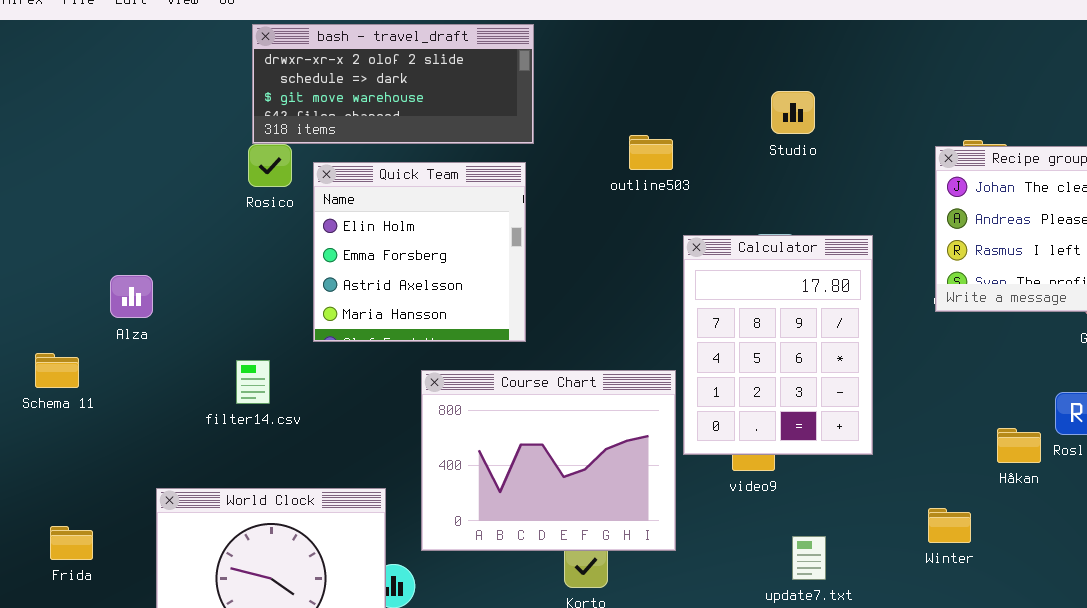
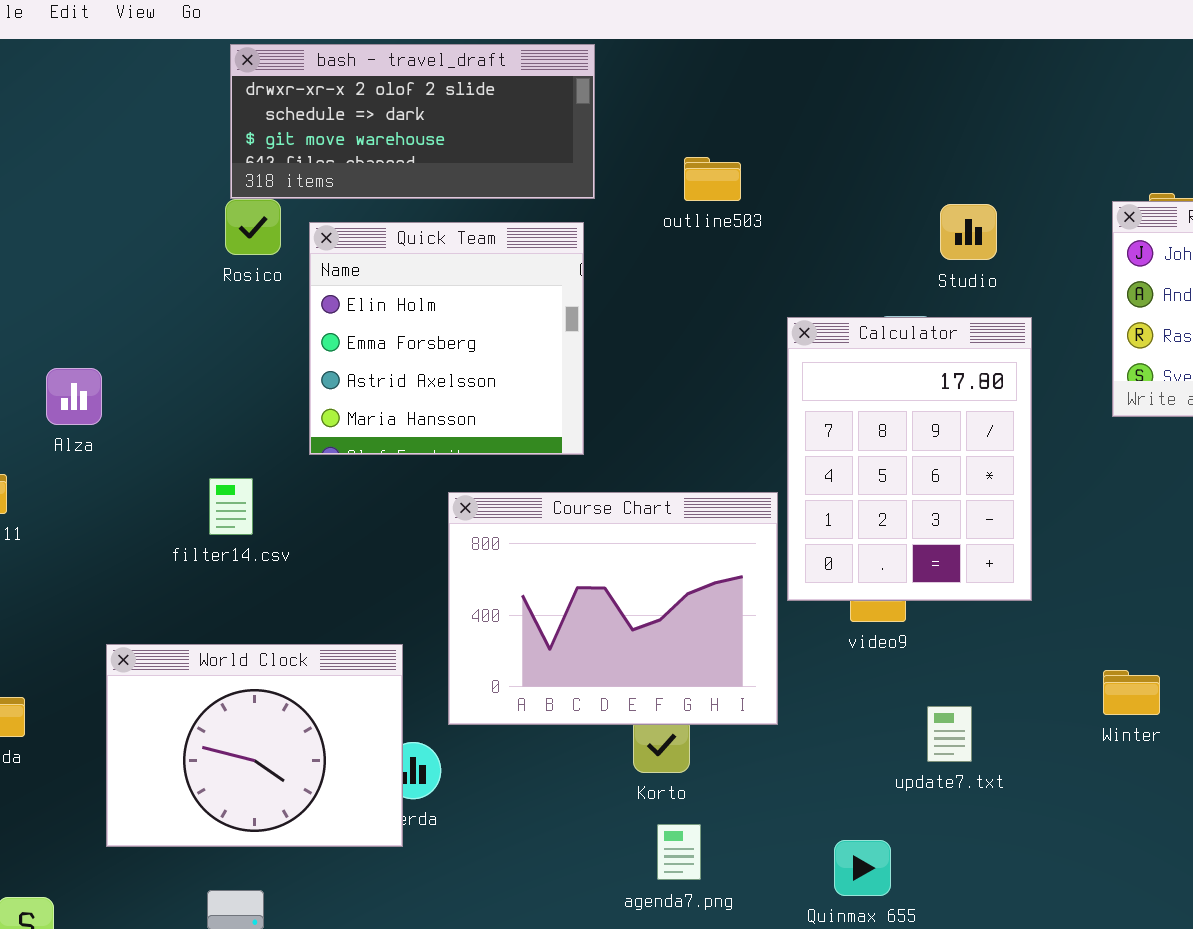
Studio: [771,91,815,134] -> [940,204,997,260], moved
outline503: [629,135,673,170] -> [684,157,741,201], moved

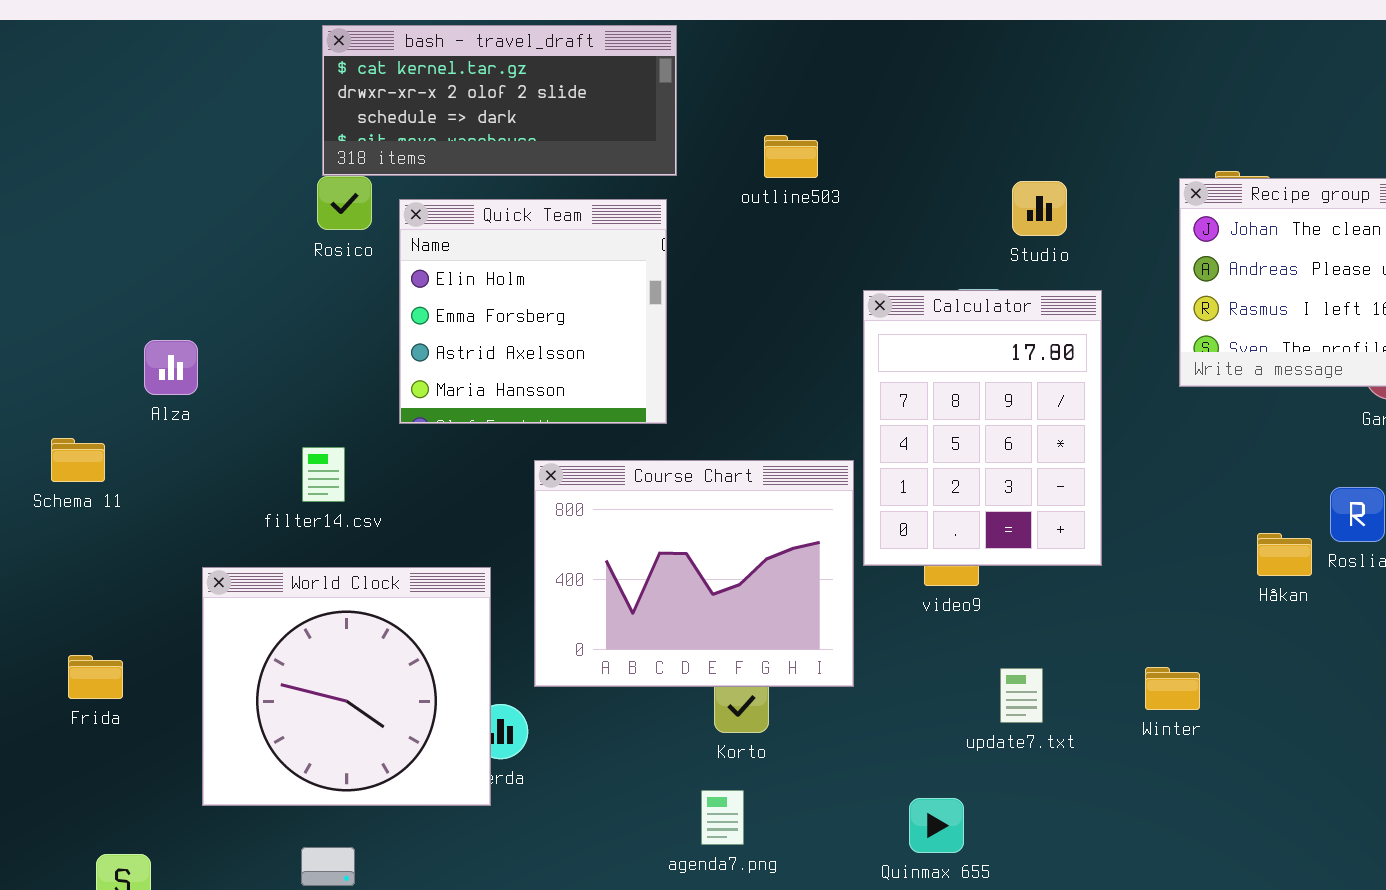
bash - travel_draft: [230,44,595,199] -> [322,25,677,176], scrolled up 1 row
World Clock: [106,644,403,847] -> [202,567,491,806], resized
Winter: [1103,670,1160,715] -> [1145,667,1200,710], moved
agenda7.png: [657,824,701,880] -> [701,790,744,845], moved

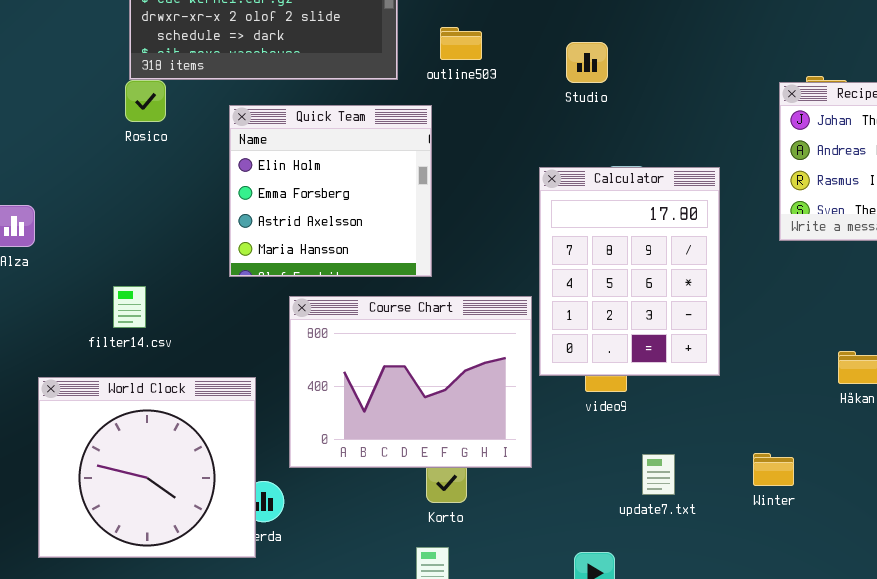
outline503: [764,135,818,178] -> [440,27,482,60], moved
Studio: [1012,181,1067,236] -> [566,42,608,83], moved
Quick Team: [399,199,667,424] -> [229,105,432,277], moved

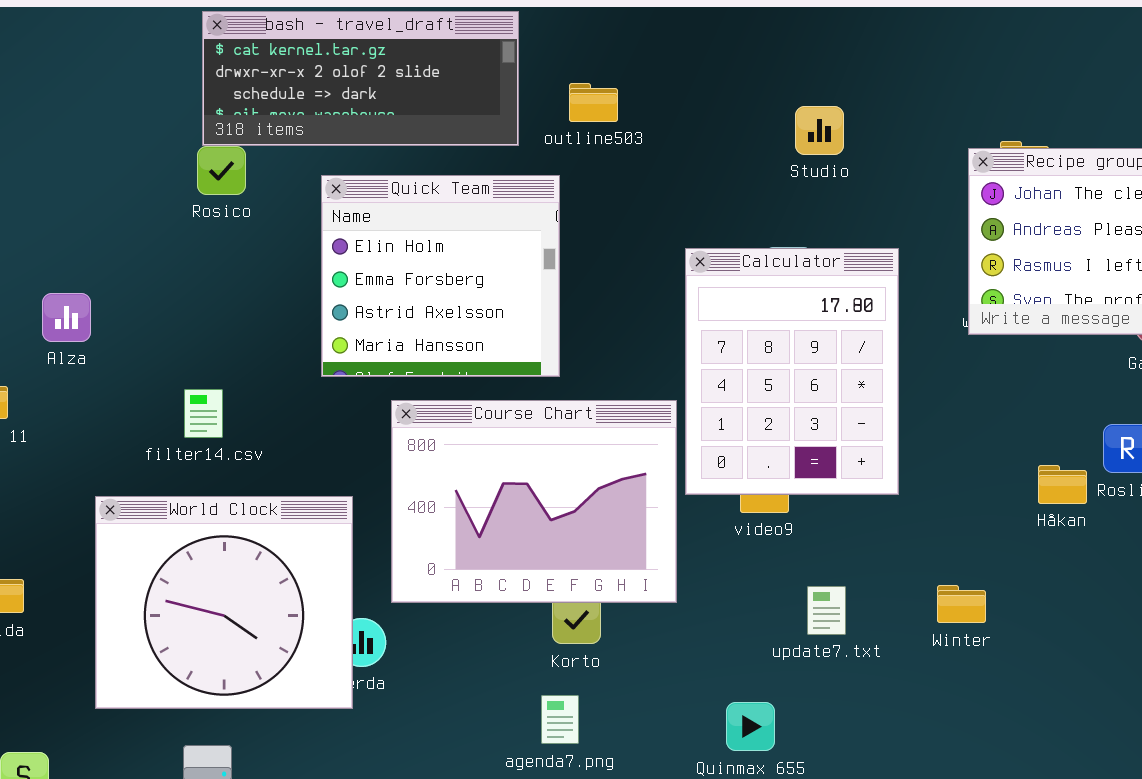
Studio: [566,42,608,83] -> [795,106,844,155], moved

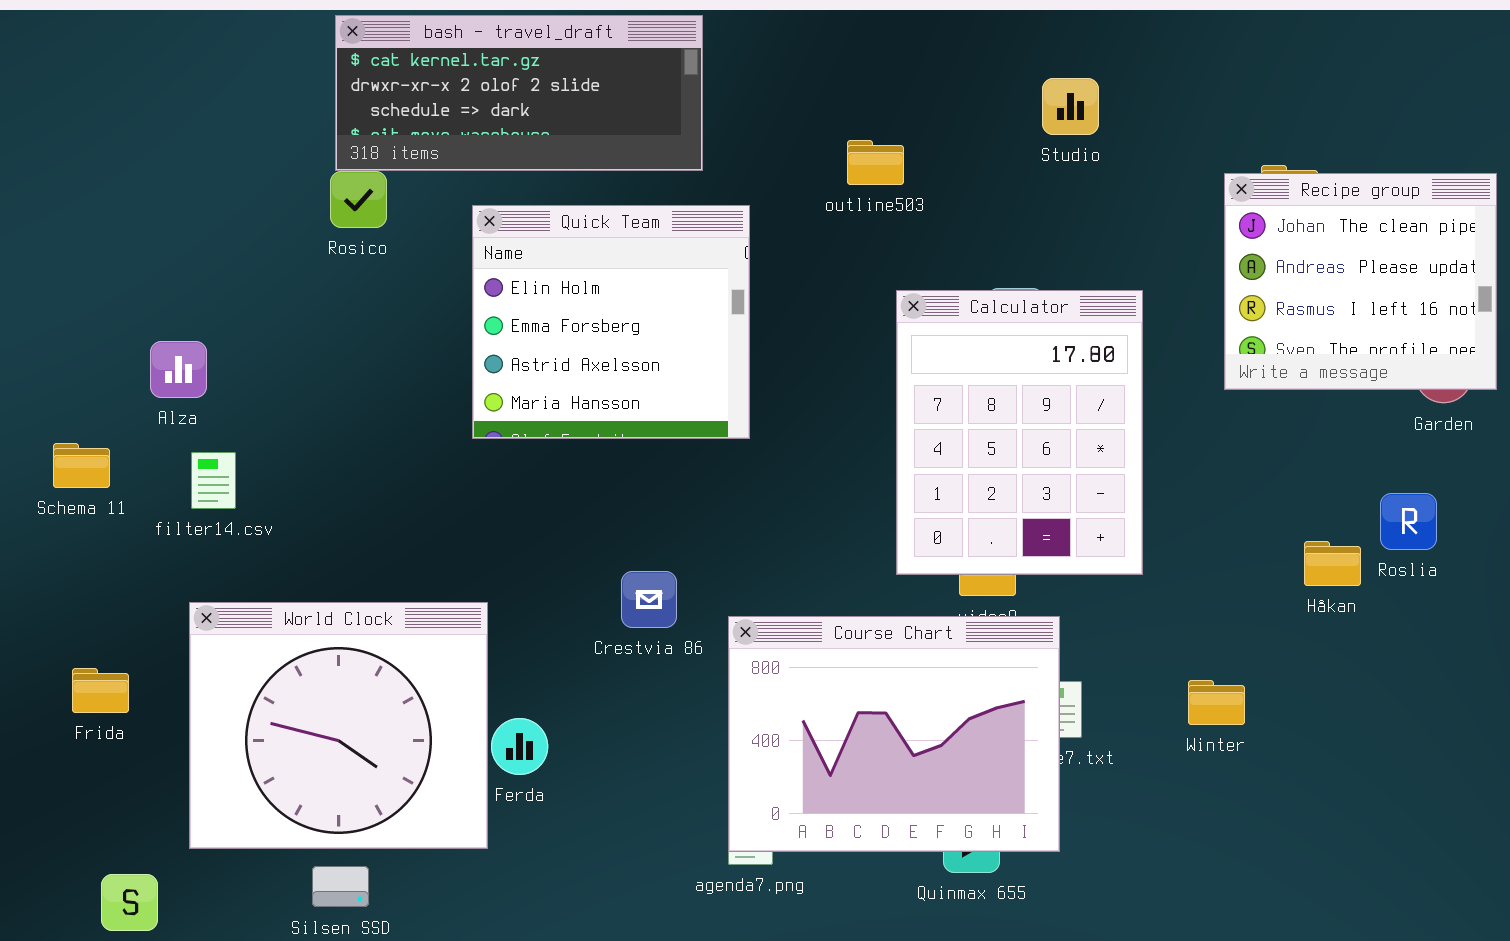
outline503: [569,83,618,122] -> [847,140,904,185], moved
Studio: [795,106,844,155] -> [1042,78,1099,135], moved
filter14.csv: [184,389,223,438] -> [191,452,236,509], moved
Course Chart: [391,400,677,603] -> [728,616,1060,852], moved
World Clock: [95,496,353,709] -> [189,602,488,849], moved

